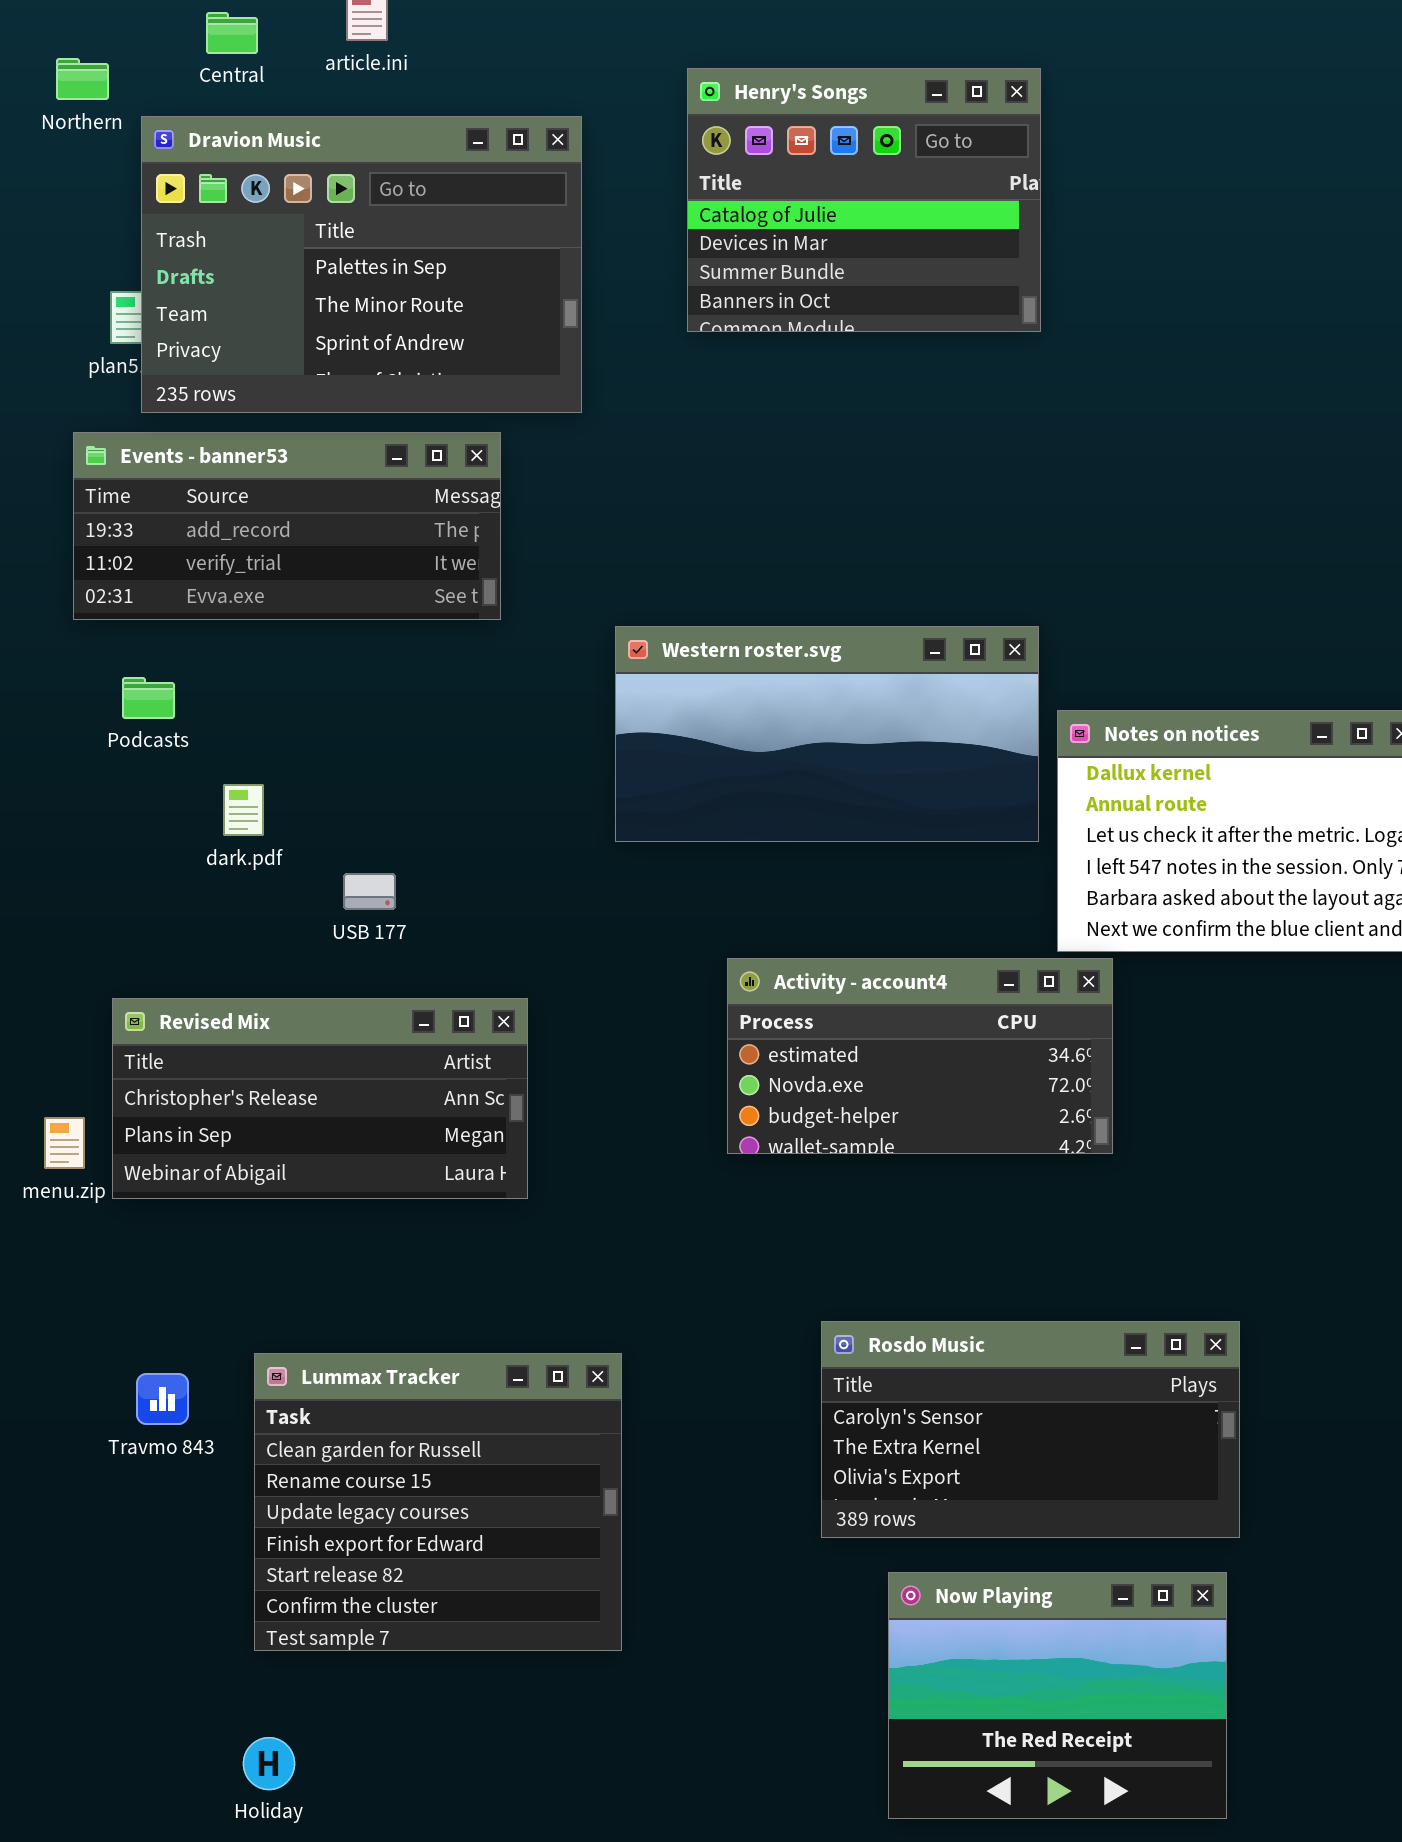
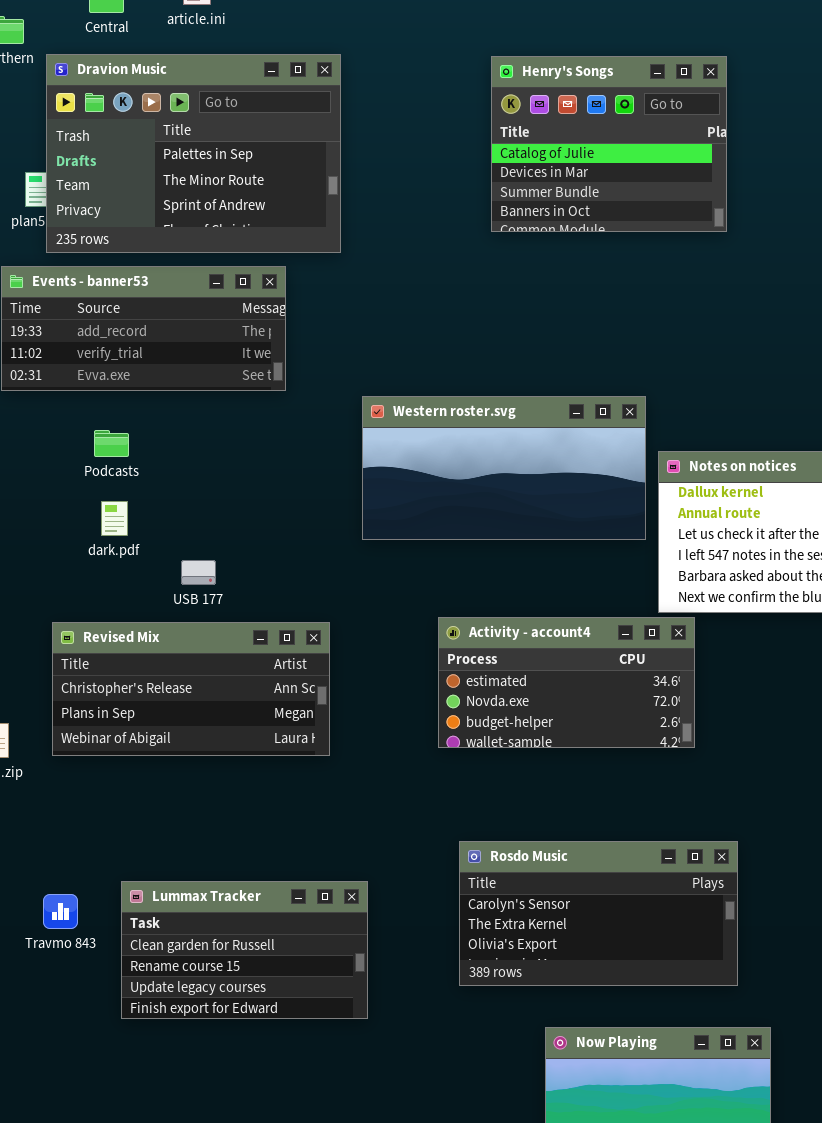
Henry's Songs: [687,68,1041,332] -> [491,56,727,232], moved
Podcasts: [122,677,175,719] -> [94,430,129,457], moved
Revised Mix: [112,998,528,1199] -> [52,622,330,756], moved
Rosdo Music: [821,1321,1240,1538] -> [459,841,738,986], moved
Lummax Tracker: [254,1353,622,1651] -> [121,881,368,1019], resized

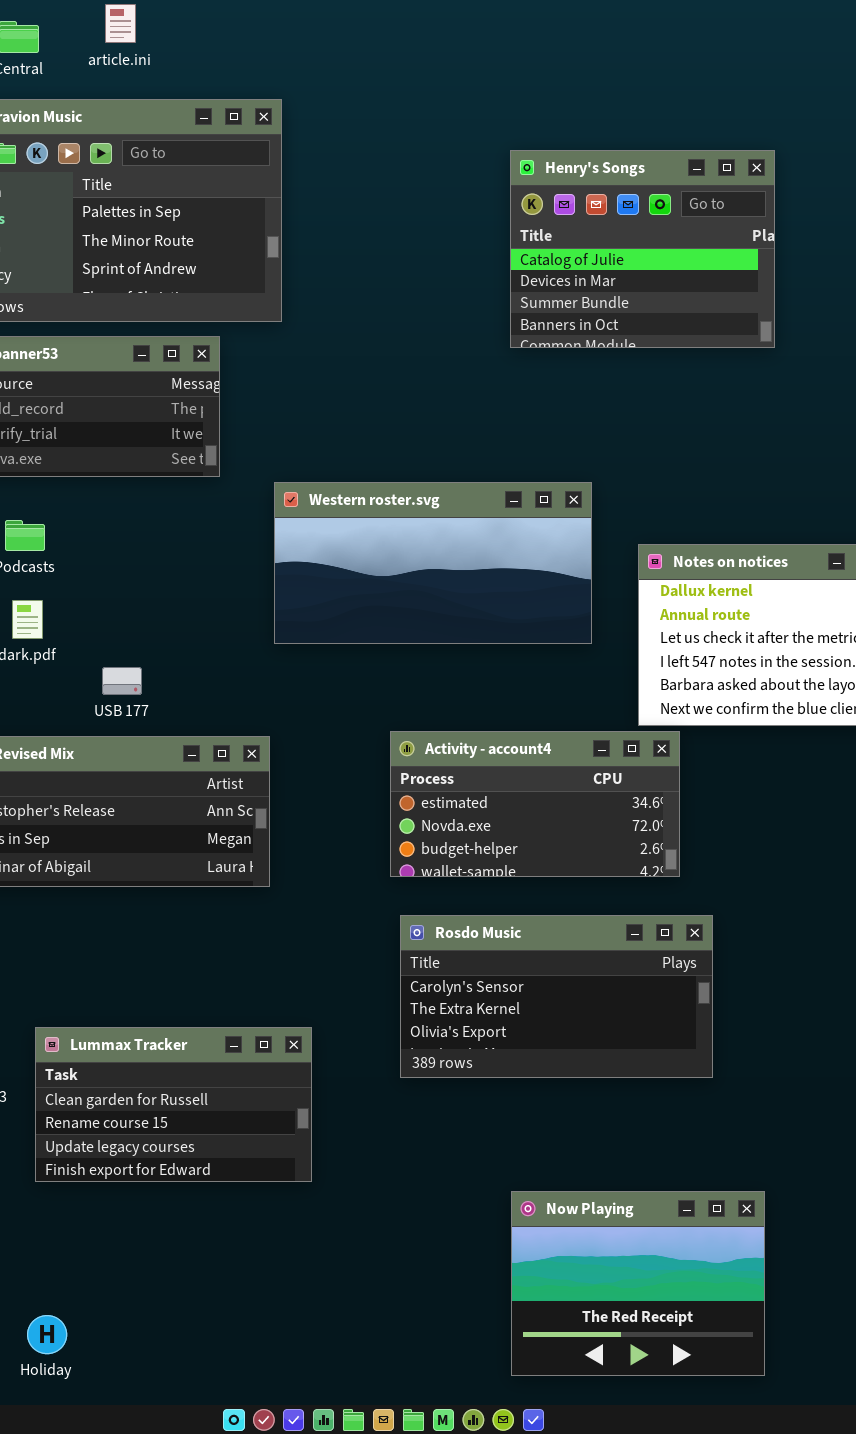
Henry's Songs: [491,56,727,232] -> [510,150,775,348], moved
Western roster.svg: [362,396,646,540] -> [274,482,592,644], moved
Rosdo Music: [459,841,738,986] -> [400,915,713,1078], moved

